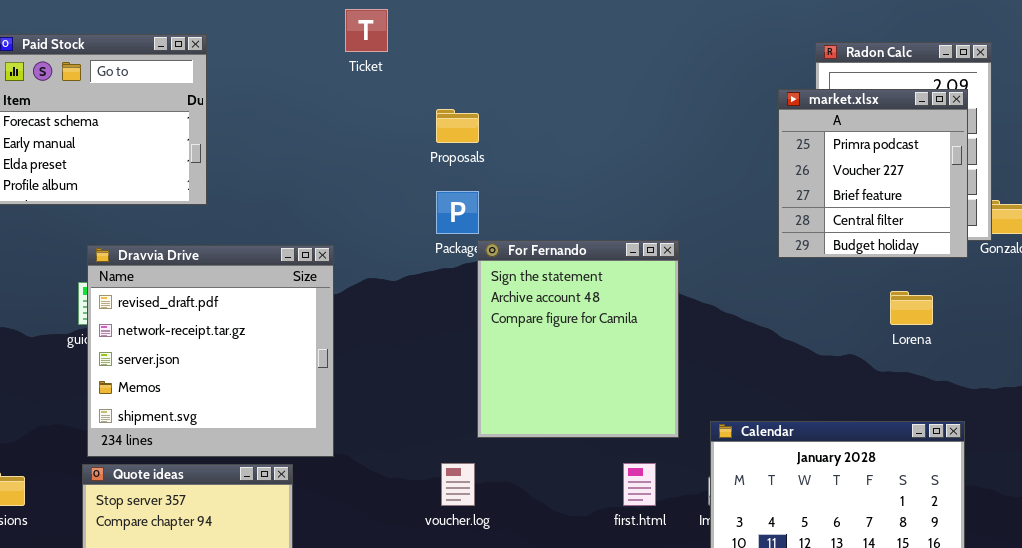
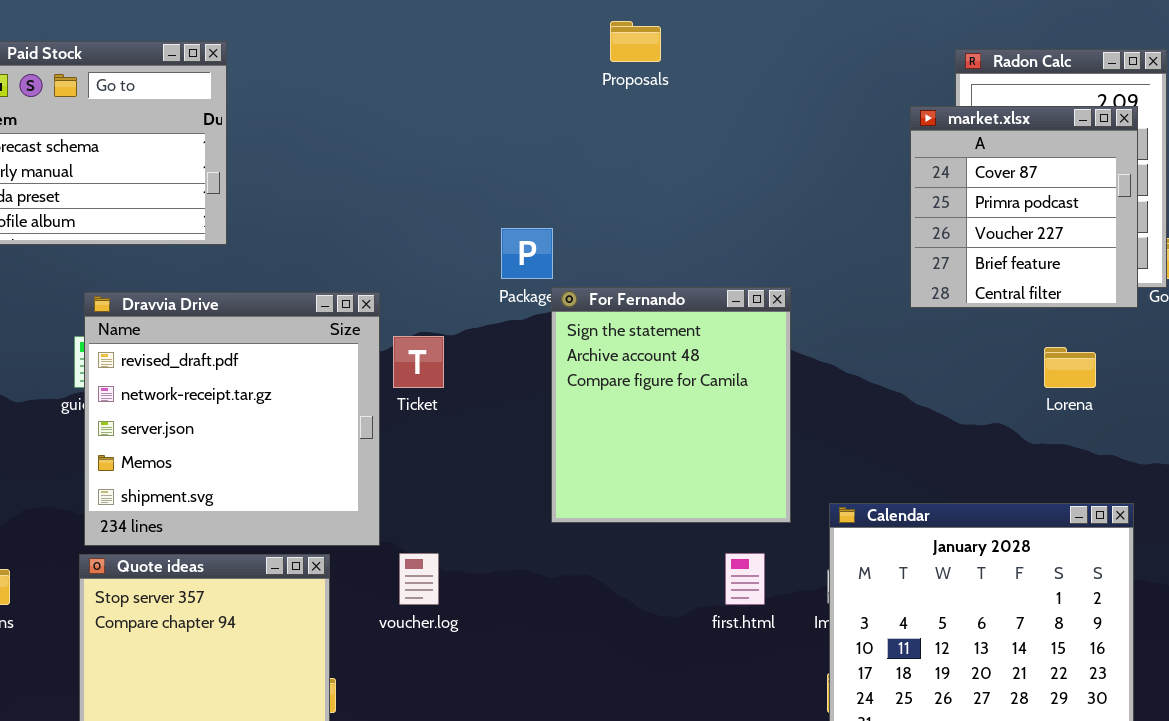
Ticket: [345,9,388,52] -> [393,336,444,388], moved
market.xlsx: [778,89,968,258] -> [910,106,1138,308], scrolled up 1 row
Proposals: [436,109,479,143] -> [610,21,661,62], moved
voucher.log: [441,463,475,506] -> [399,553,439,605], moved

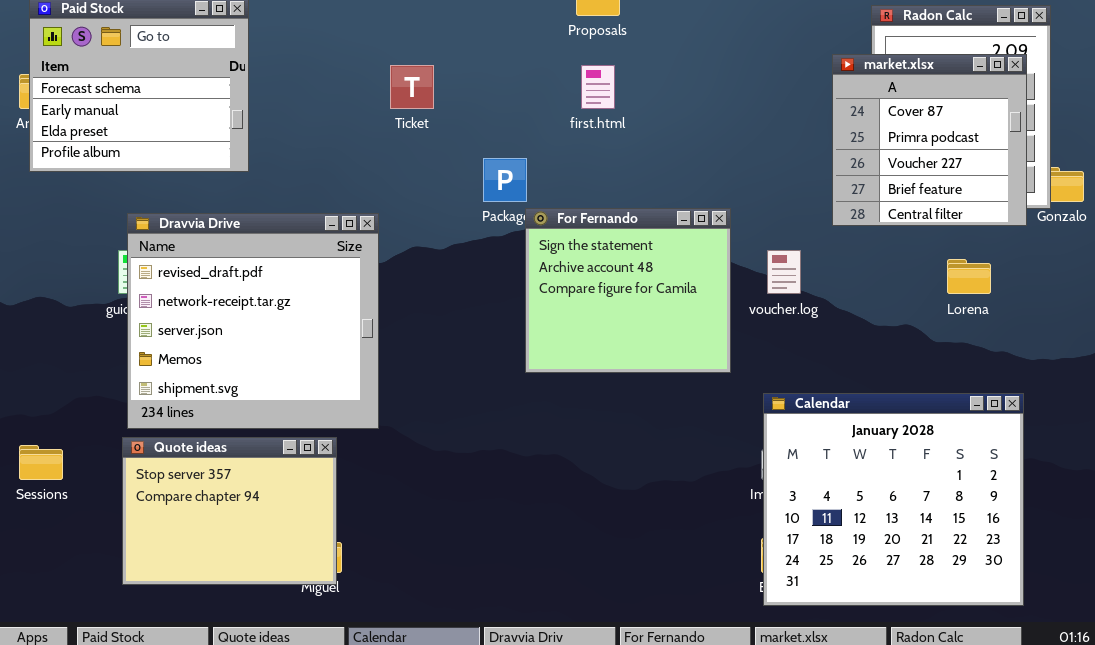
For Fernando: [551,287,791,523] -> [525,208,731,373], resized
Ticket: [393,336,444,388] -> [390,65,434,109], moved
voucher.log: [399,553,439,605] -> [767,250,801,294], moved
first.html: [725,553,765,605] -> [581,65,615,109], moved

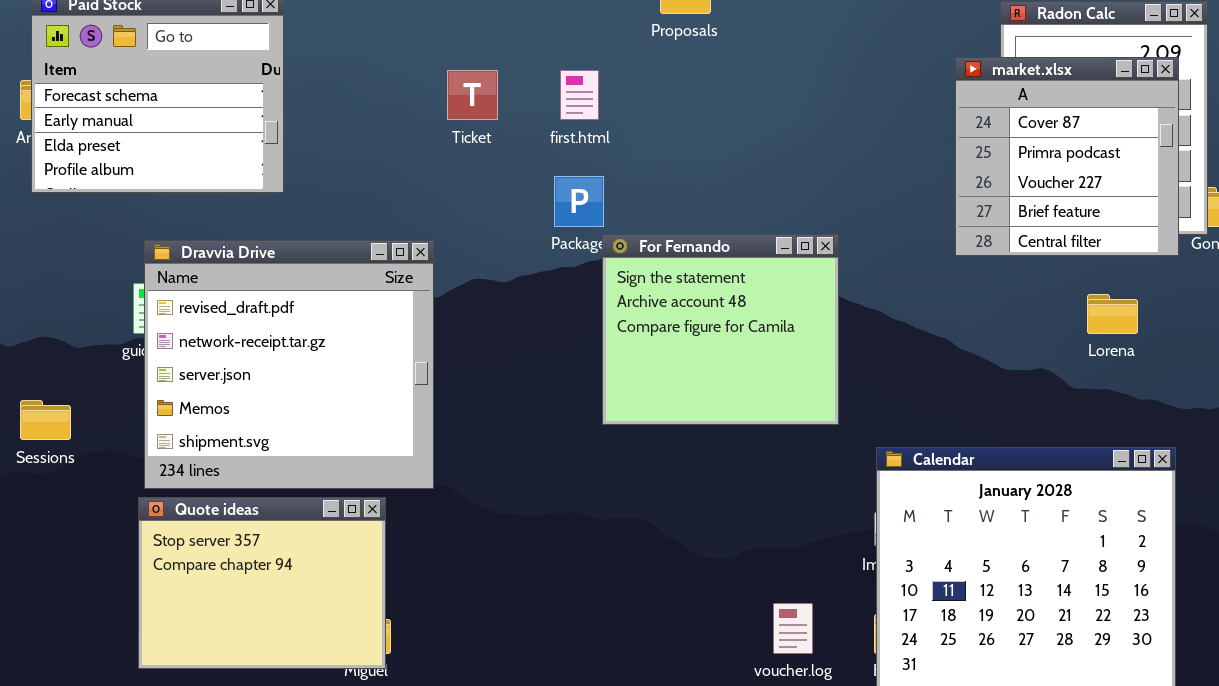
first.html: [581,65,615,109] -> [560,70,599,120], moved
voucher.log: [767,250,801,294] -> [773,603,813,654], moved
Sessions: [19,445,63,480] -> [20,400,71,440], moved

